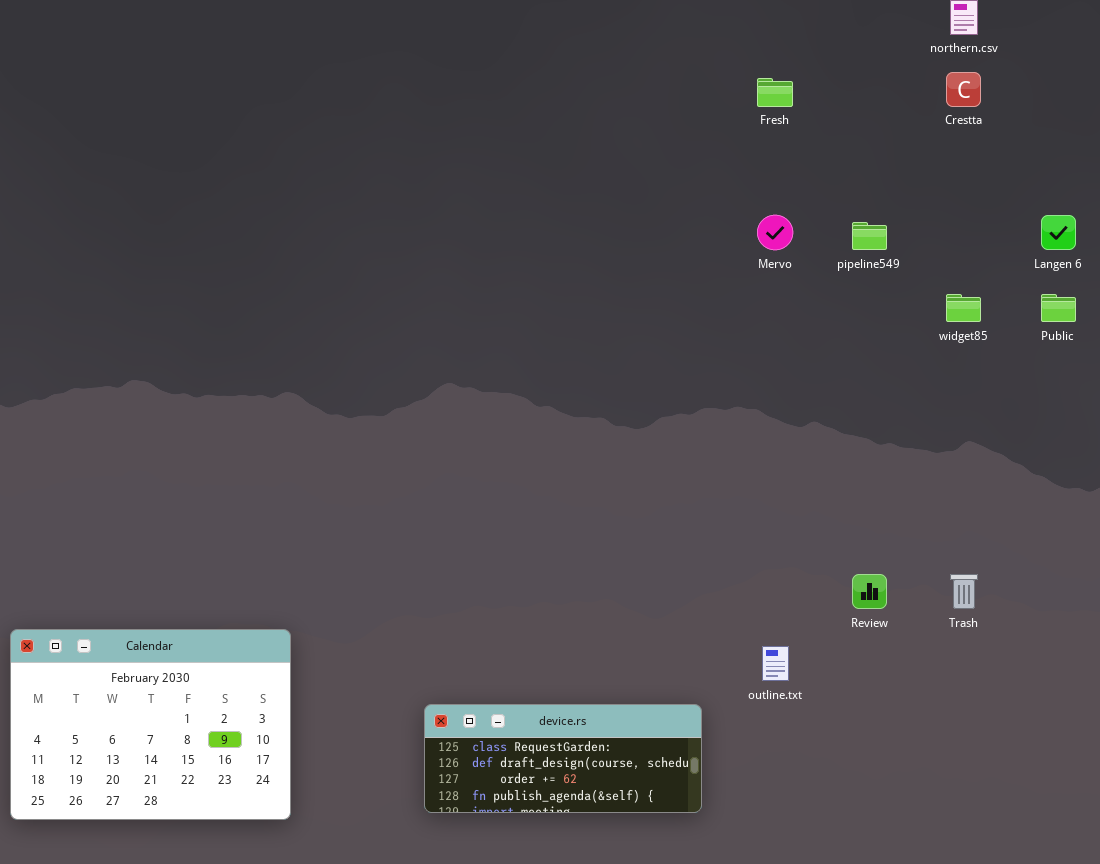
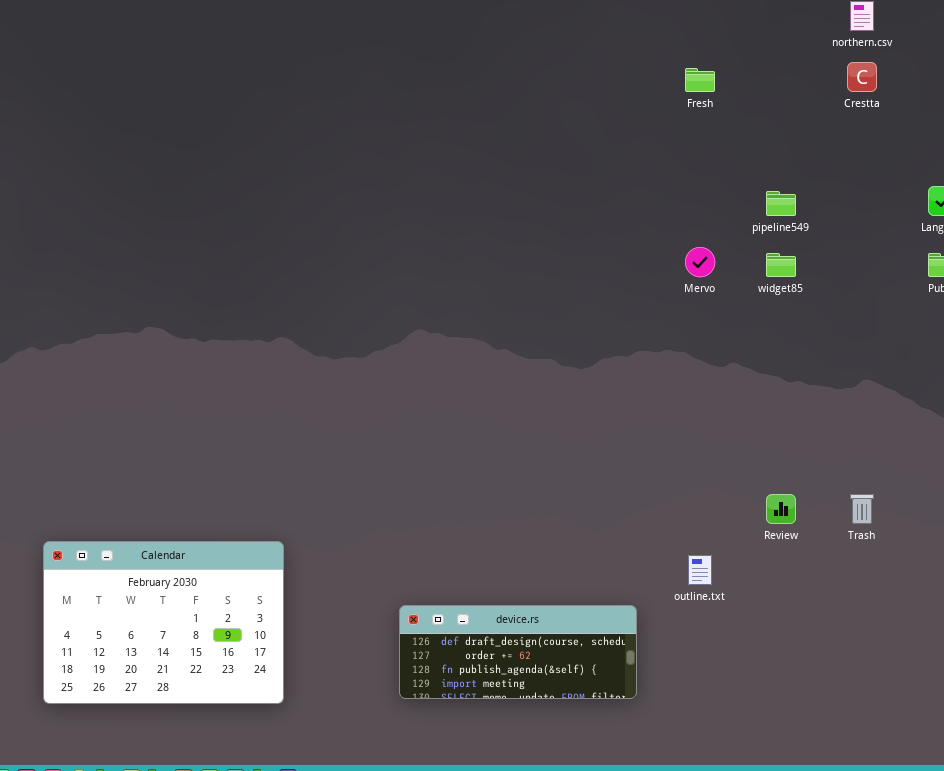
Mervo: [757,215,793,250] -> [685,247,715,277], moved
widget85: [946,294,981,322] -> [766,253,796,277], moved
device.rs: [424,704,702,813] -> [399,605,637,699], scrolled down 1 row

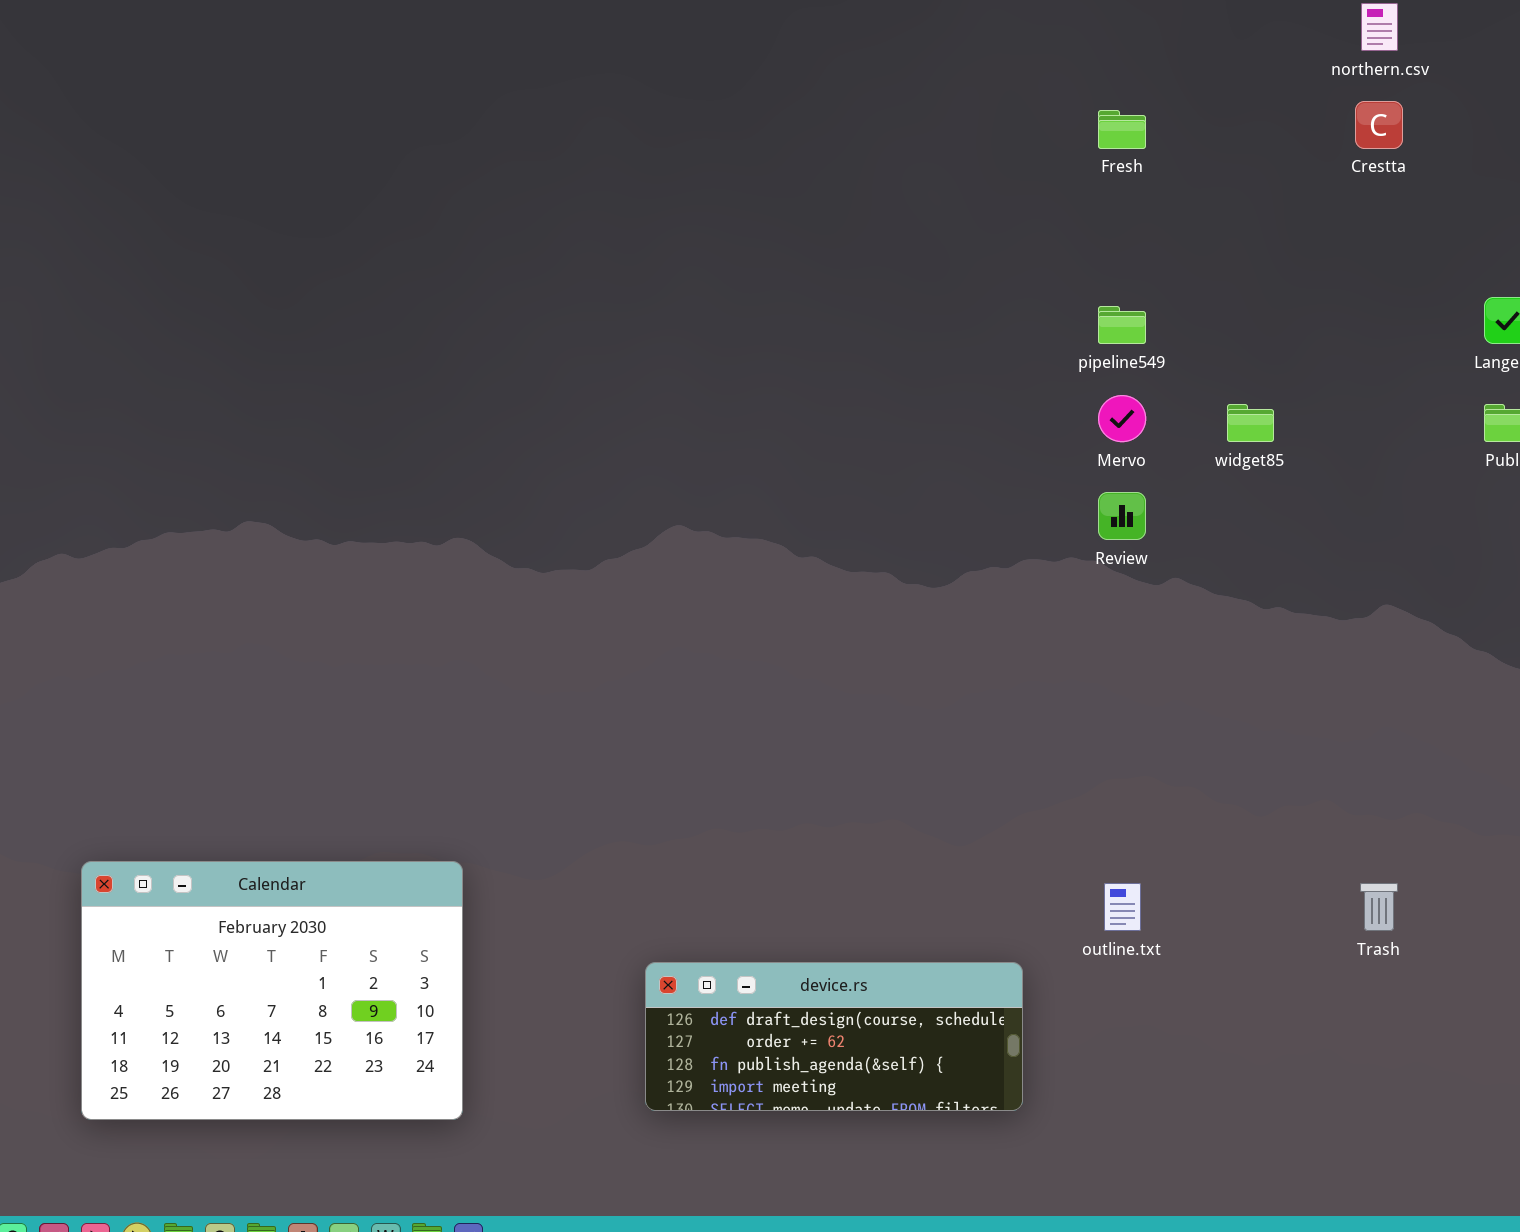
pipeline549: [766,191,796,216] -> [1098,306,1146,344], moved
Review: [766,494,796,524] -> [1098,492,1146,540], moved
Trash: [850,494,874,524] -> [1360,883,1398,931], moved

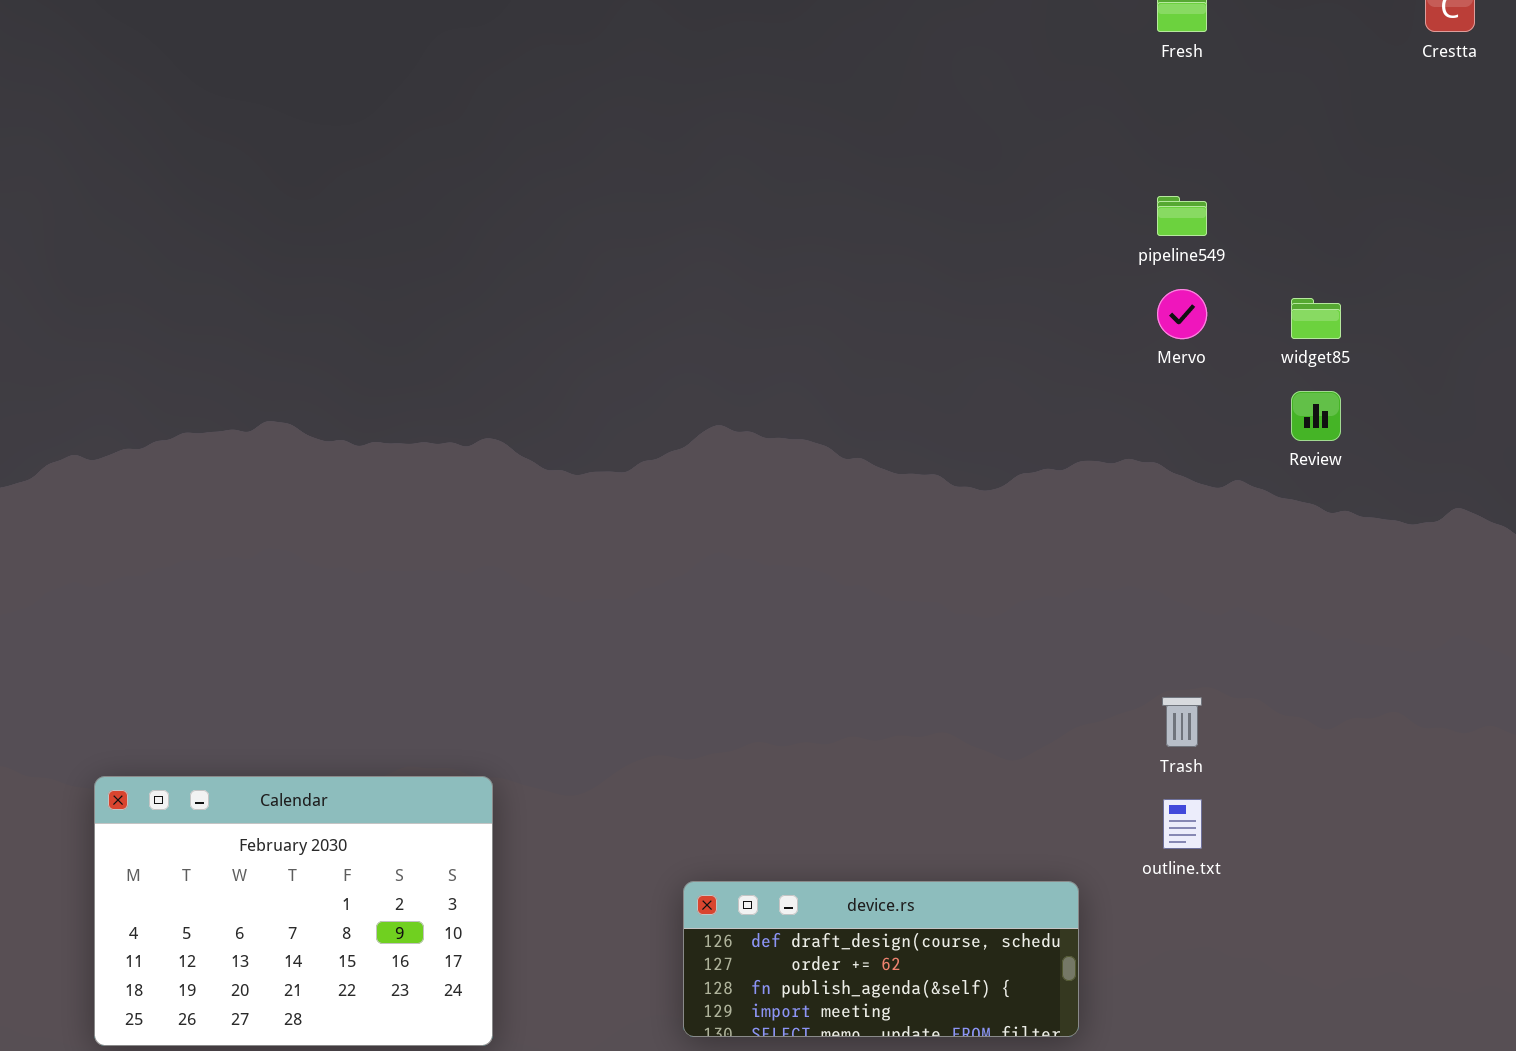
Review: [1098,492,1146,540] -> [1291,391,1341,441], moved
Trash: [1360,883,1398,931] -> [1162,697,1202,747], moved

